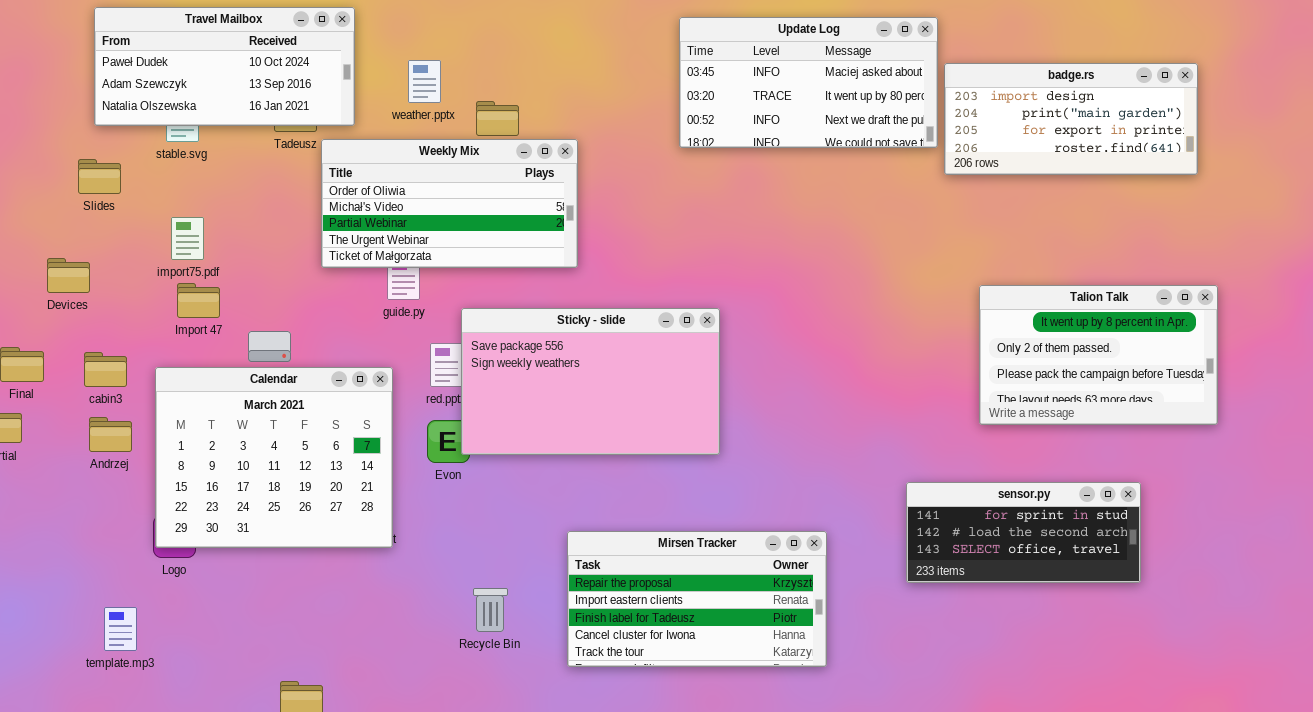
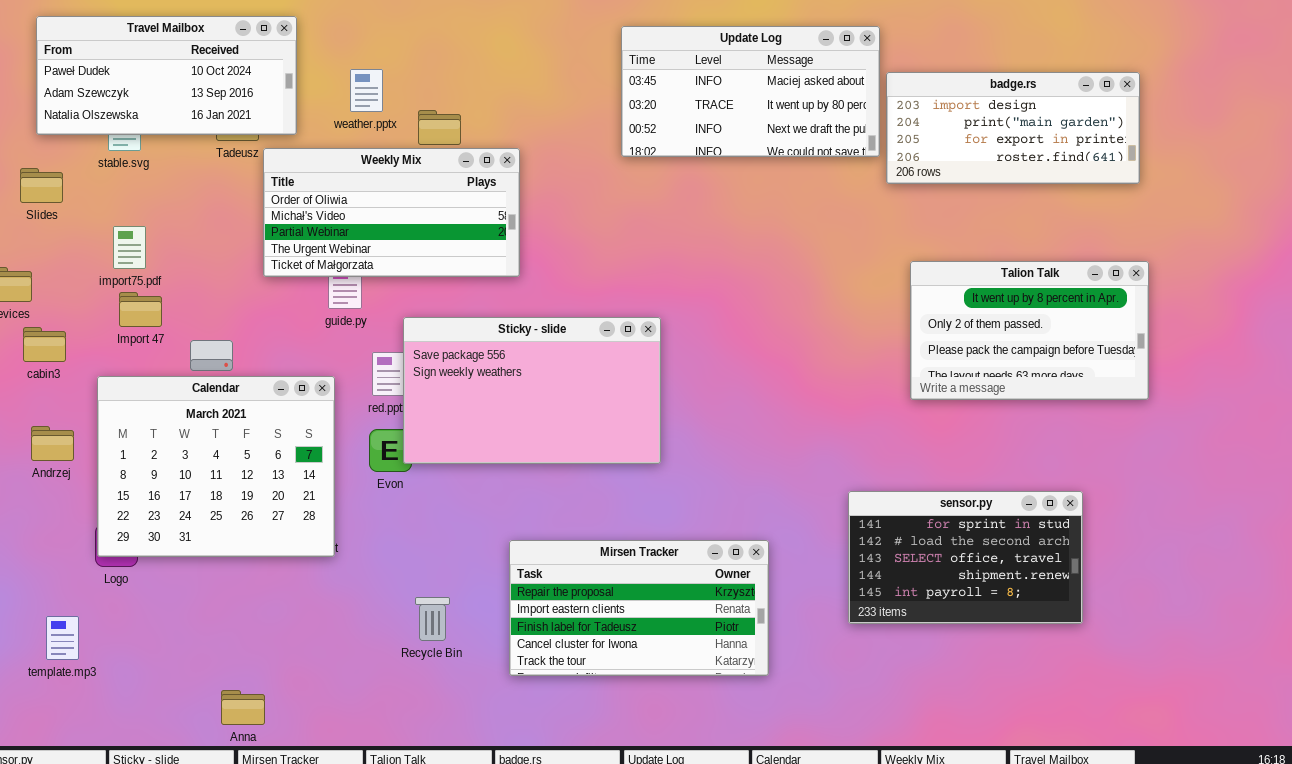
Talion Talk: [979,285,1218,425] -> [910,261,1149,400], moved
cabin3: [84,352,127,387] -> [23,327,66,362], moved
sensor.py: [906,482,1141,583] -> [848,491,1083,624], resized

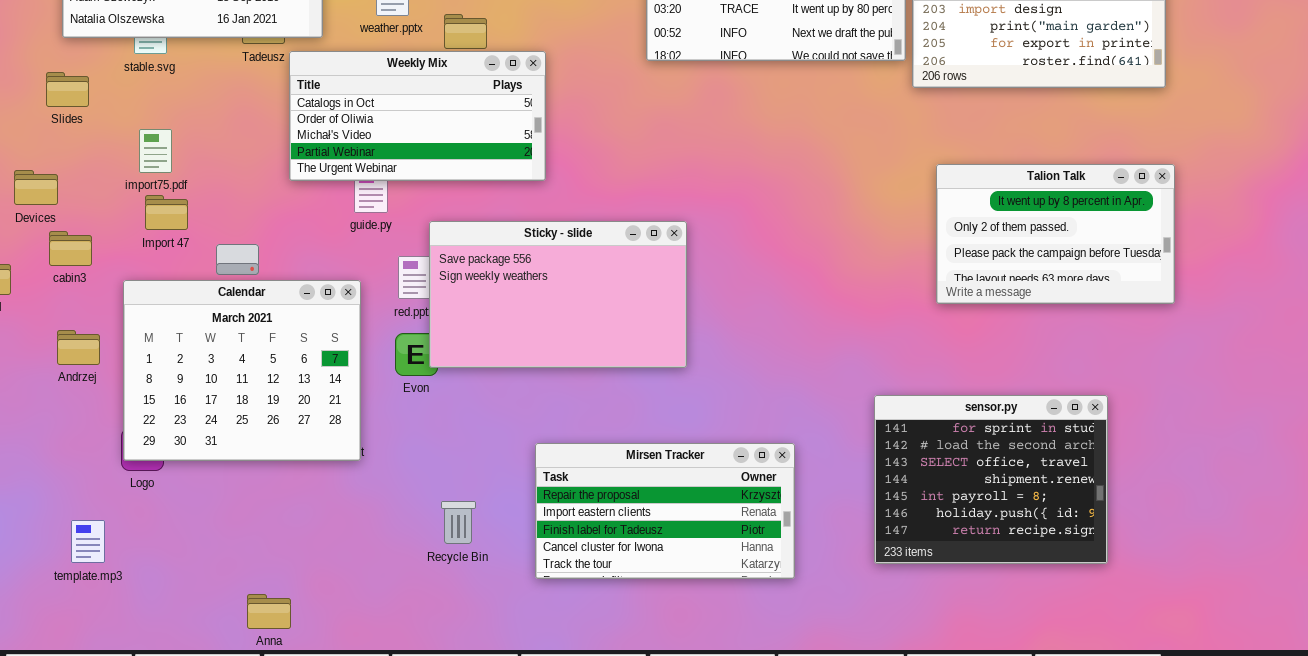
Weekly Mix: [263,148,520,277] -> [289,51,546,181], scrolled up 1 row
sensor.py: [848,491,1083,624] -> [874,395,1108,564], resized

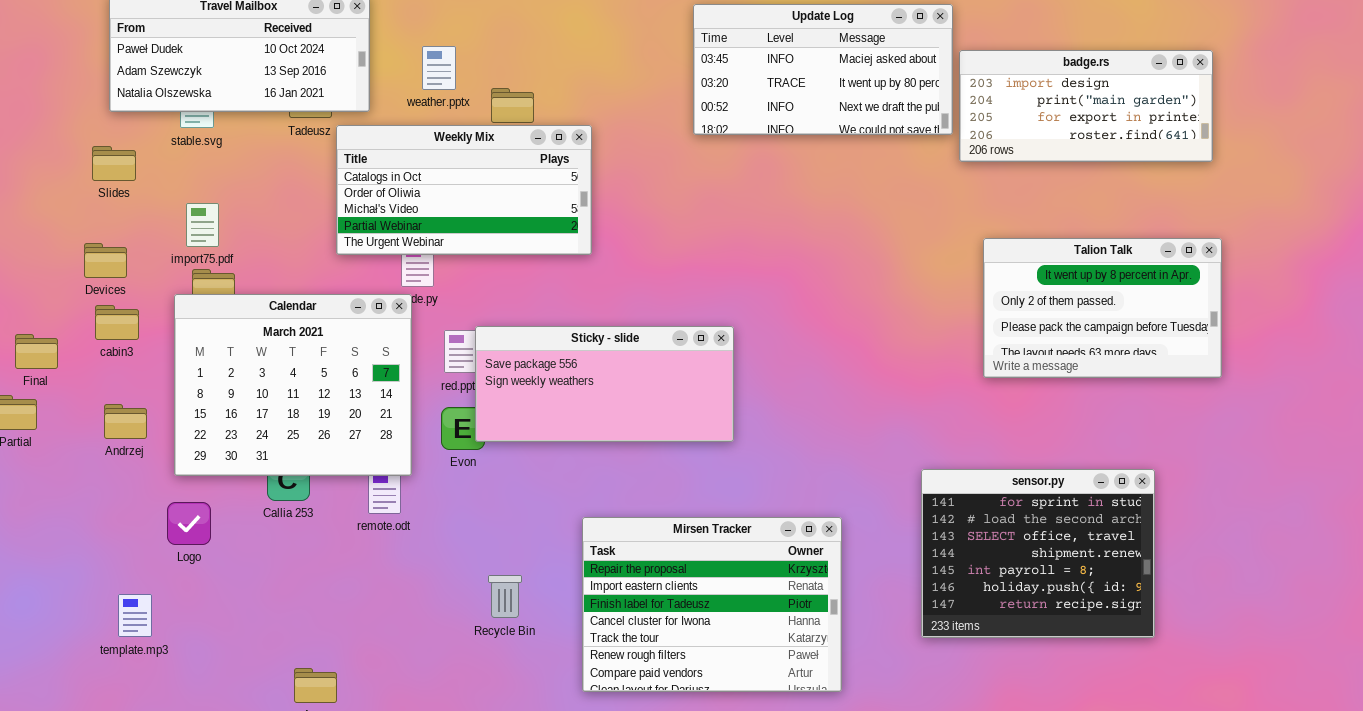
Devices: [14,170,58,205] -> [84,243,127,278], moved
Sticky - slide: [429,221,687,368] -> [475,326,734,442], resized
Calendar: [123,280,361,461] -> [174,294,412,476], moved
Mirsen Tracker: [535,443,795,579] -> [582,517,842,692], resized

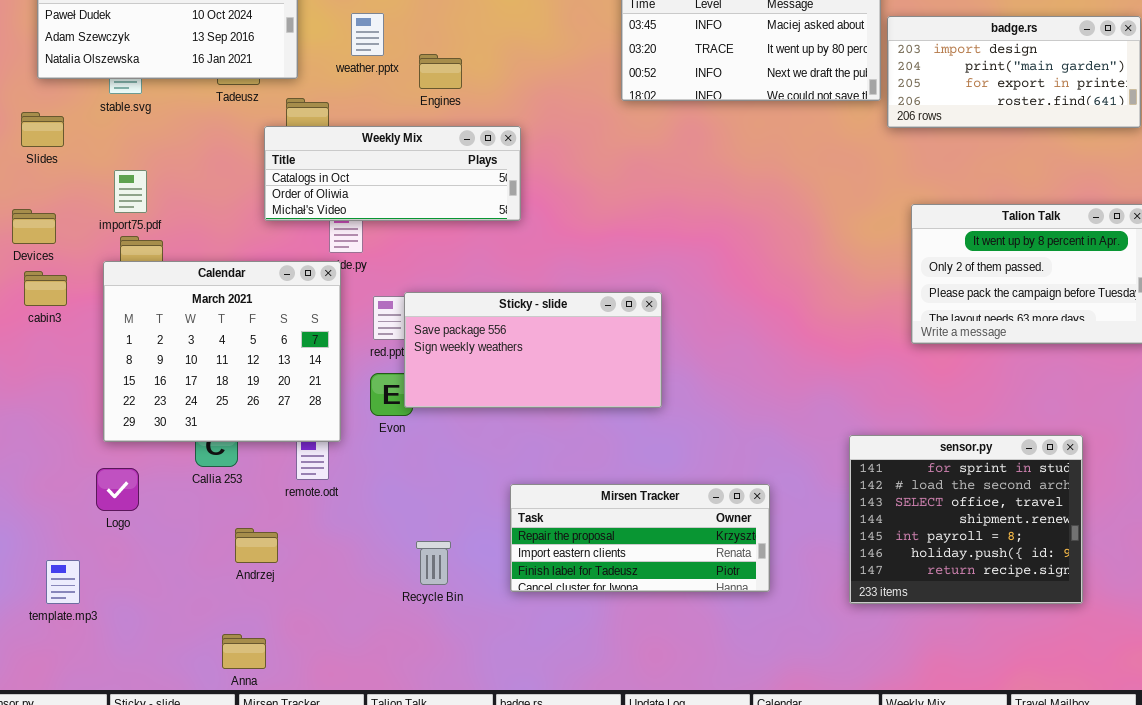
Weekly Mix: [336,125,592,255] -> [264,126,521,221], resized
Andrzej: [104,404,147,439] -> [235,528,278,563], moved
Mirsen Tracker: [582,517,842,692] -> [510,484,770,592], resized

